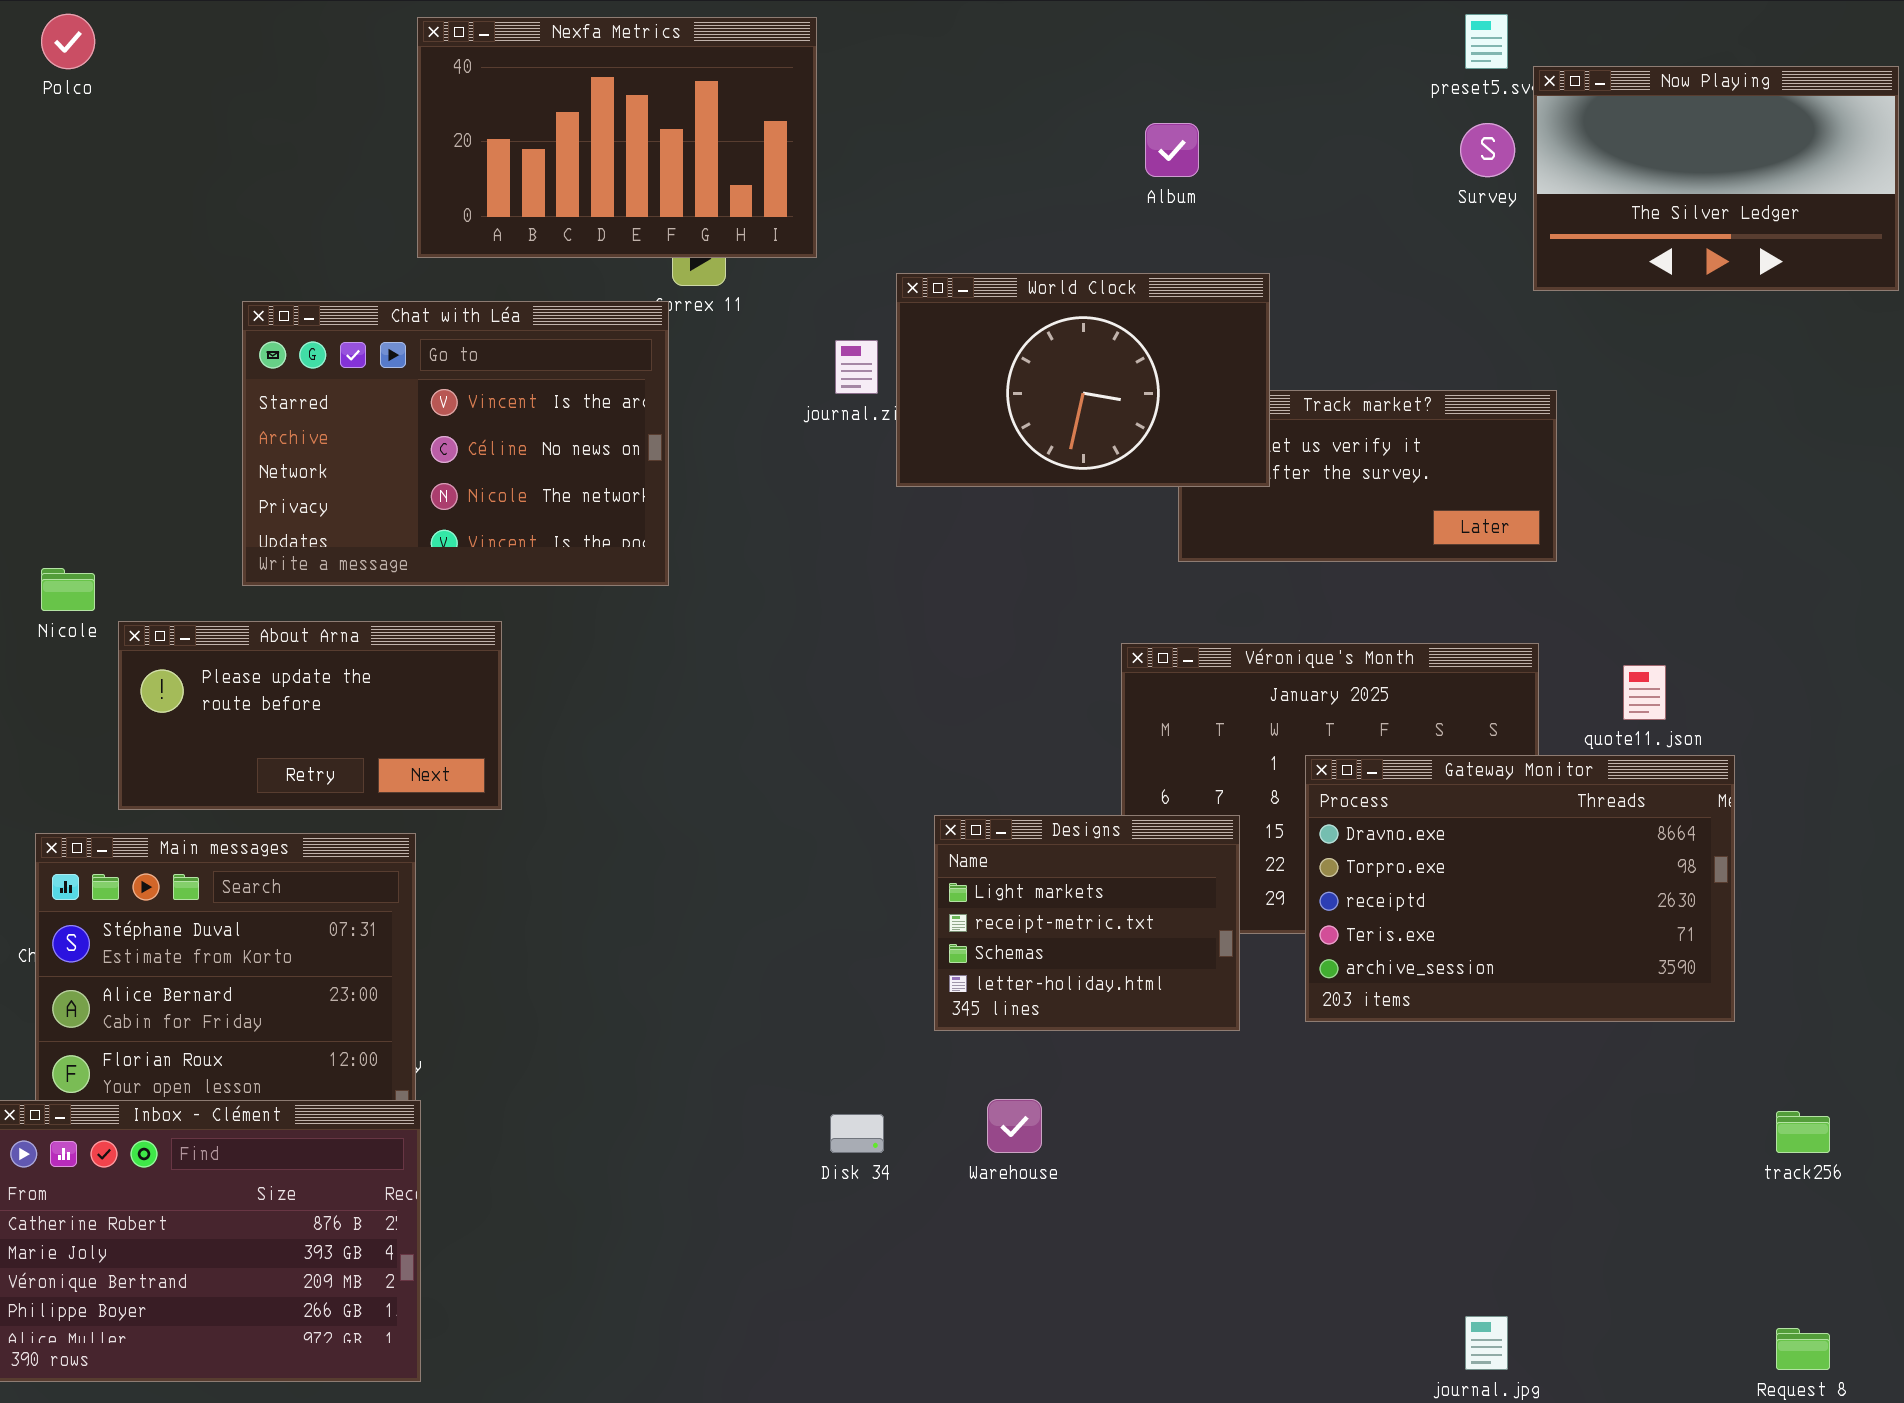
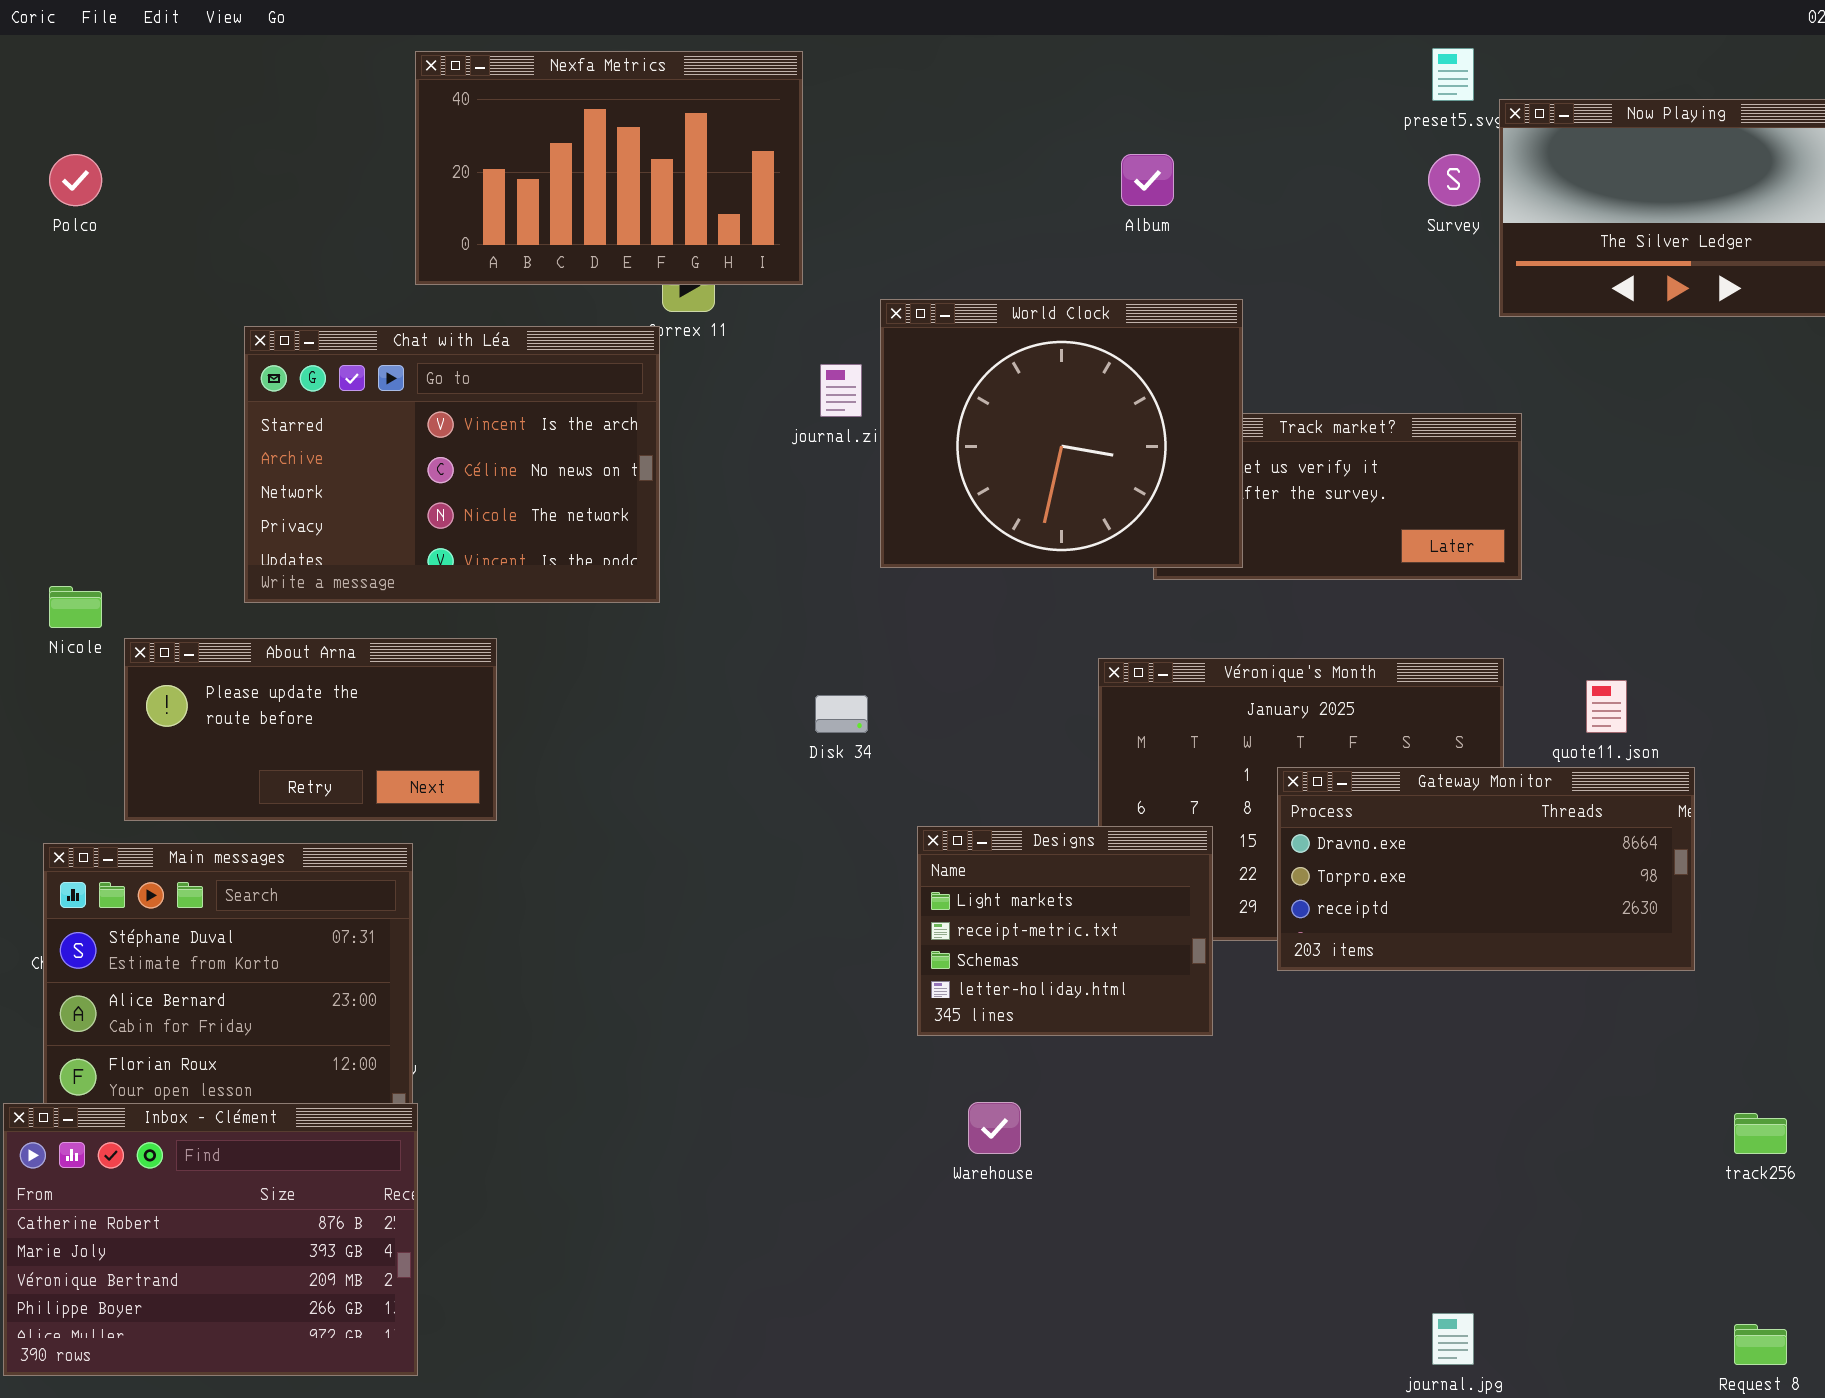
Polco: [41,14,95,69] -> [49,154,102,206], moved
World Clock: [896,273,1270,487] -> [880,299,1243,568], resized
Gateway Monitor: [1305,755,1735,1022] -> [1277,767,1695,971], resized
Disk 34: [830,1114,884,1153] -> [815,695,868,733], moved

